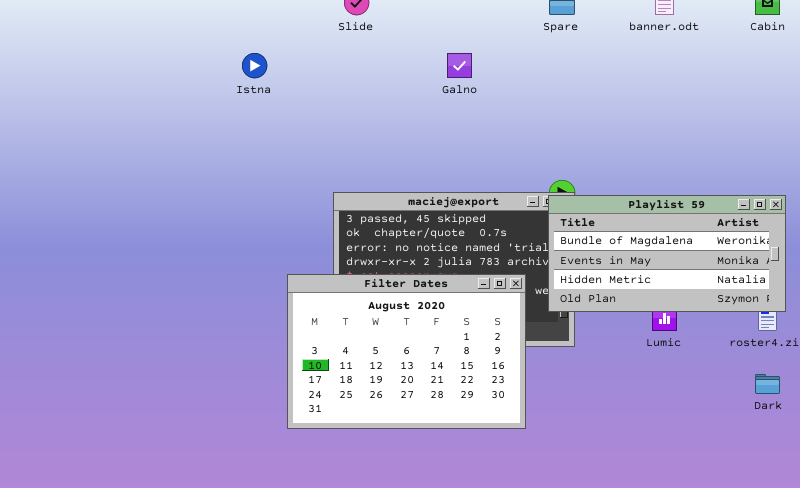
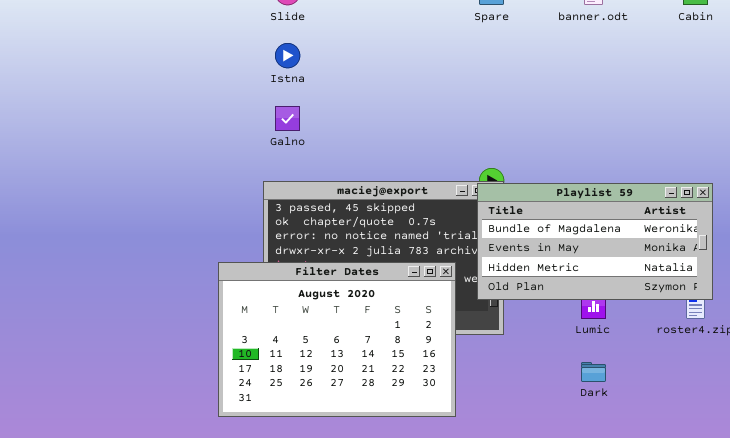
Istna: [242,53,267,78] -> [275,43,300,68], moved
Galno: [447,53,472,78] -> [275,106,300,131], moved
Dark: [755,374,780,394] -> [581,362,606,382], moved

